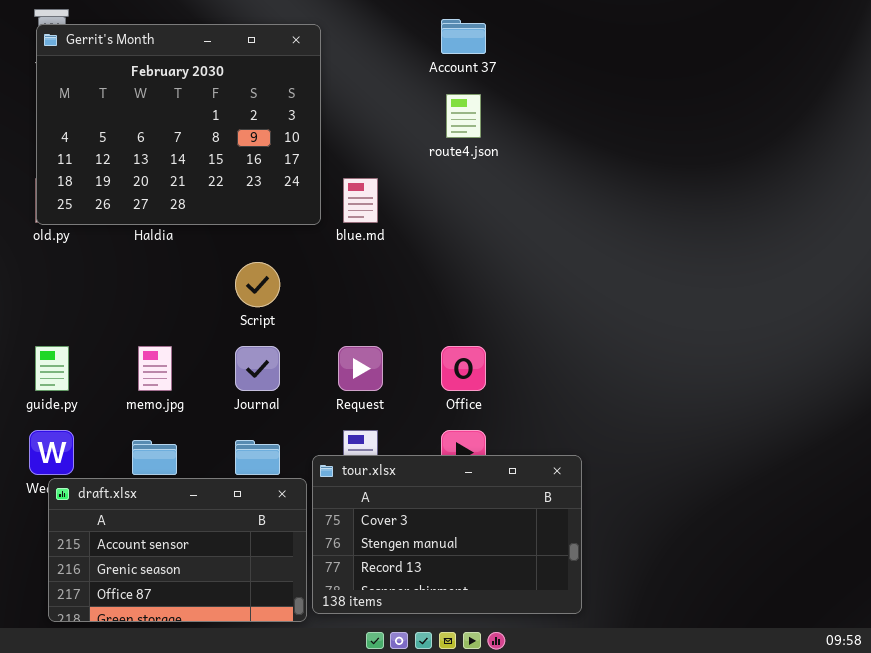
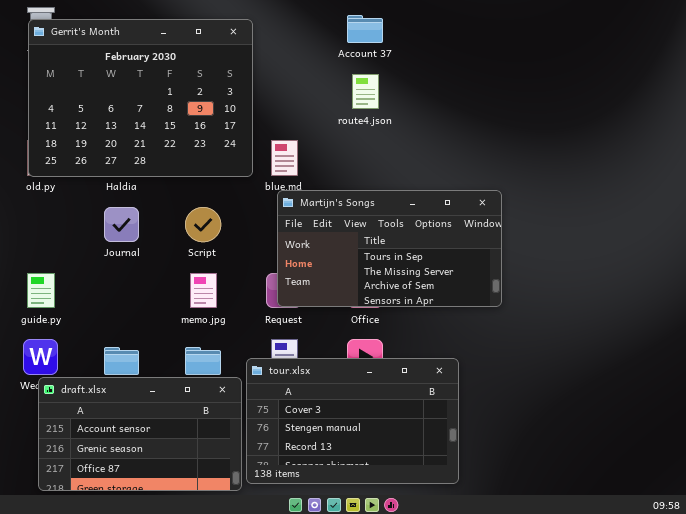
Martijn's Songs: none -> [277,190,502,307], opened
memo.jpg: [138,346,172,391] -> [190,273,217,308], moved
Journal: [235,346,280,391] -> [104,207,139,242], moved

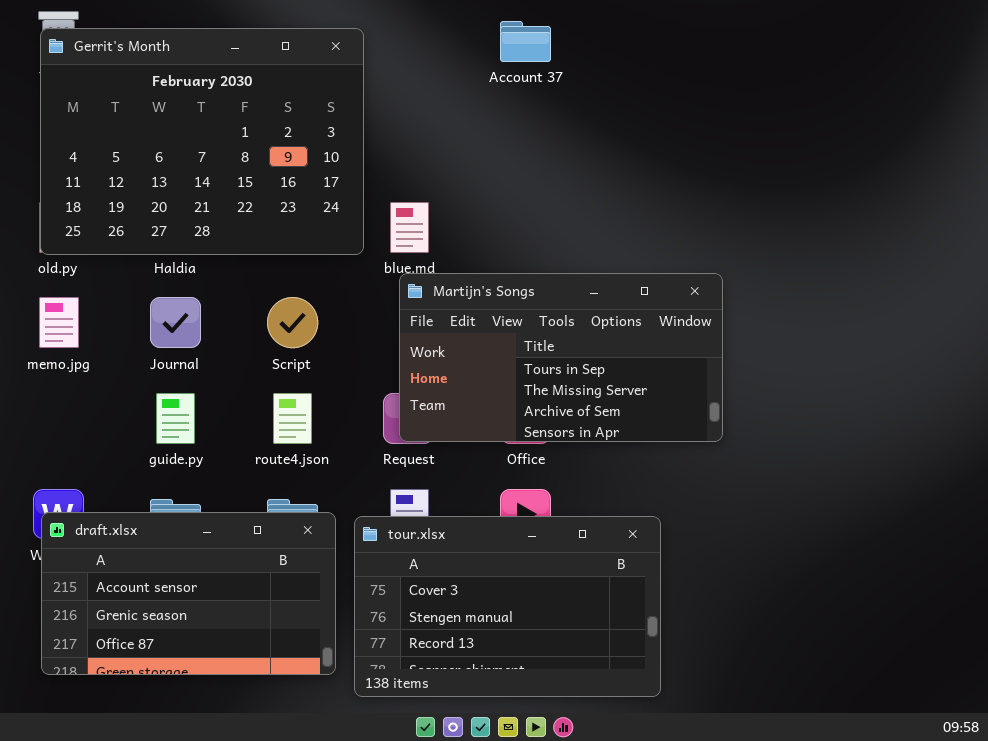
route4.json: [352,74,379,109] -> [273,393,312,444], moved
guide.py: [27,273,55,308] -> [156,393,195,444], moved
memo.jpg: [190,273,217,308] -> [39,297,79,348], moved
draft.xlsx: [38,377,242,491] -> [41,512,336,675], moved

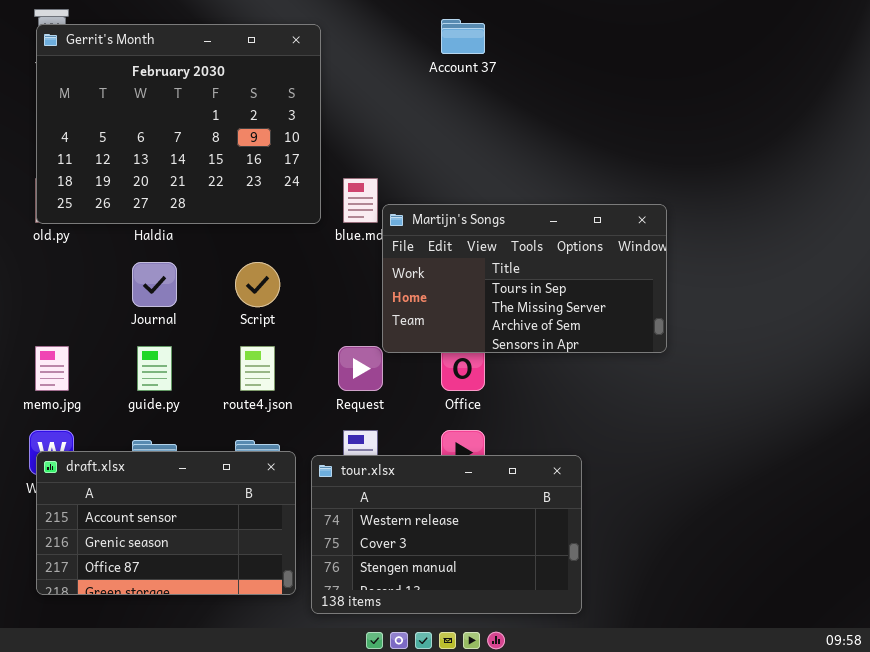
Martijn's Songs: [399,273,723,442] -> [382,204,667,353], moved
memo.jpg: [39,297,79,348] -> [35,346,69,391], moved
tour.xlsx: [354,516,661,697] -> [311,455,582,614], scrolled up 1 row

